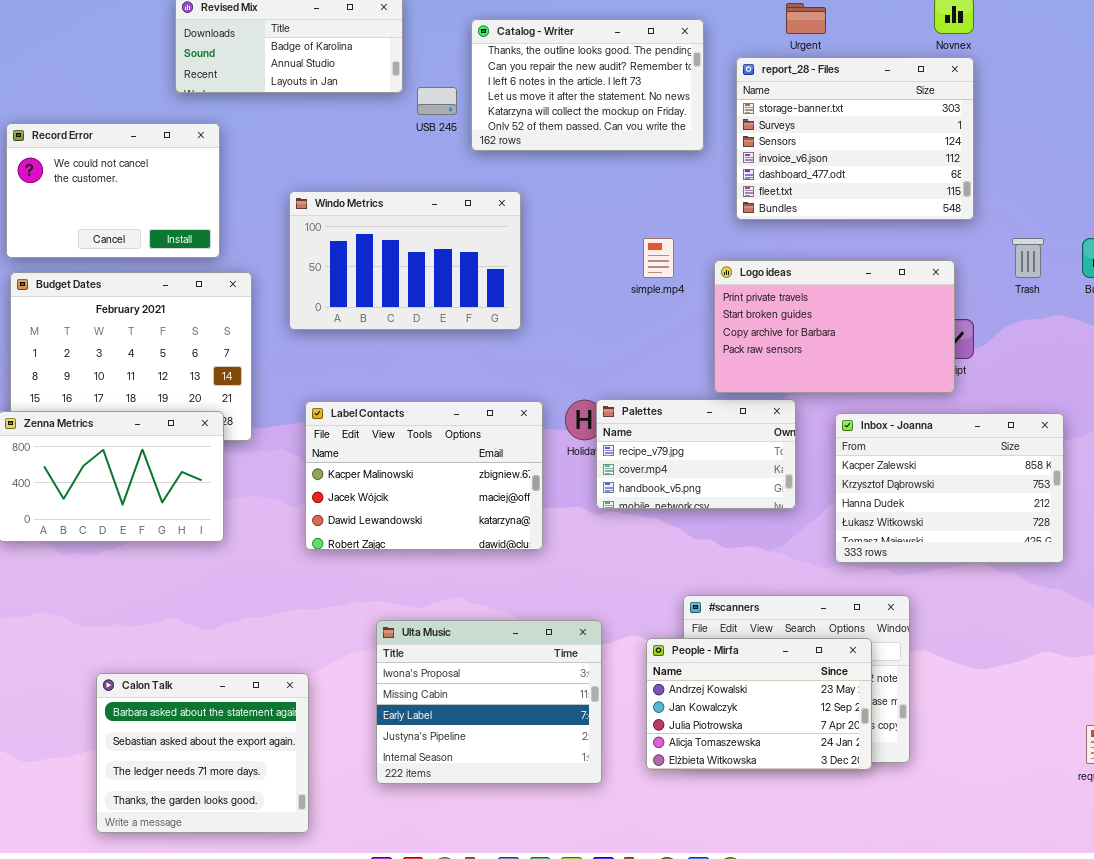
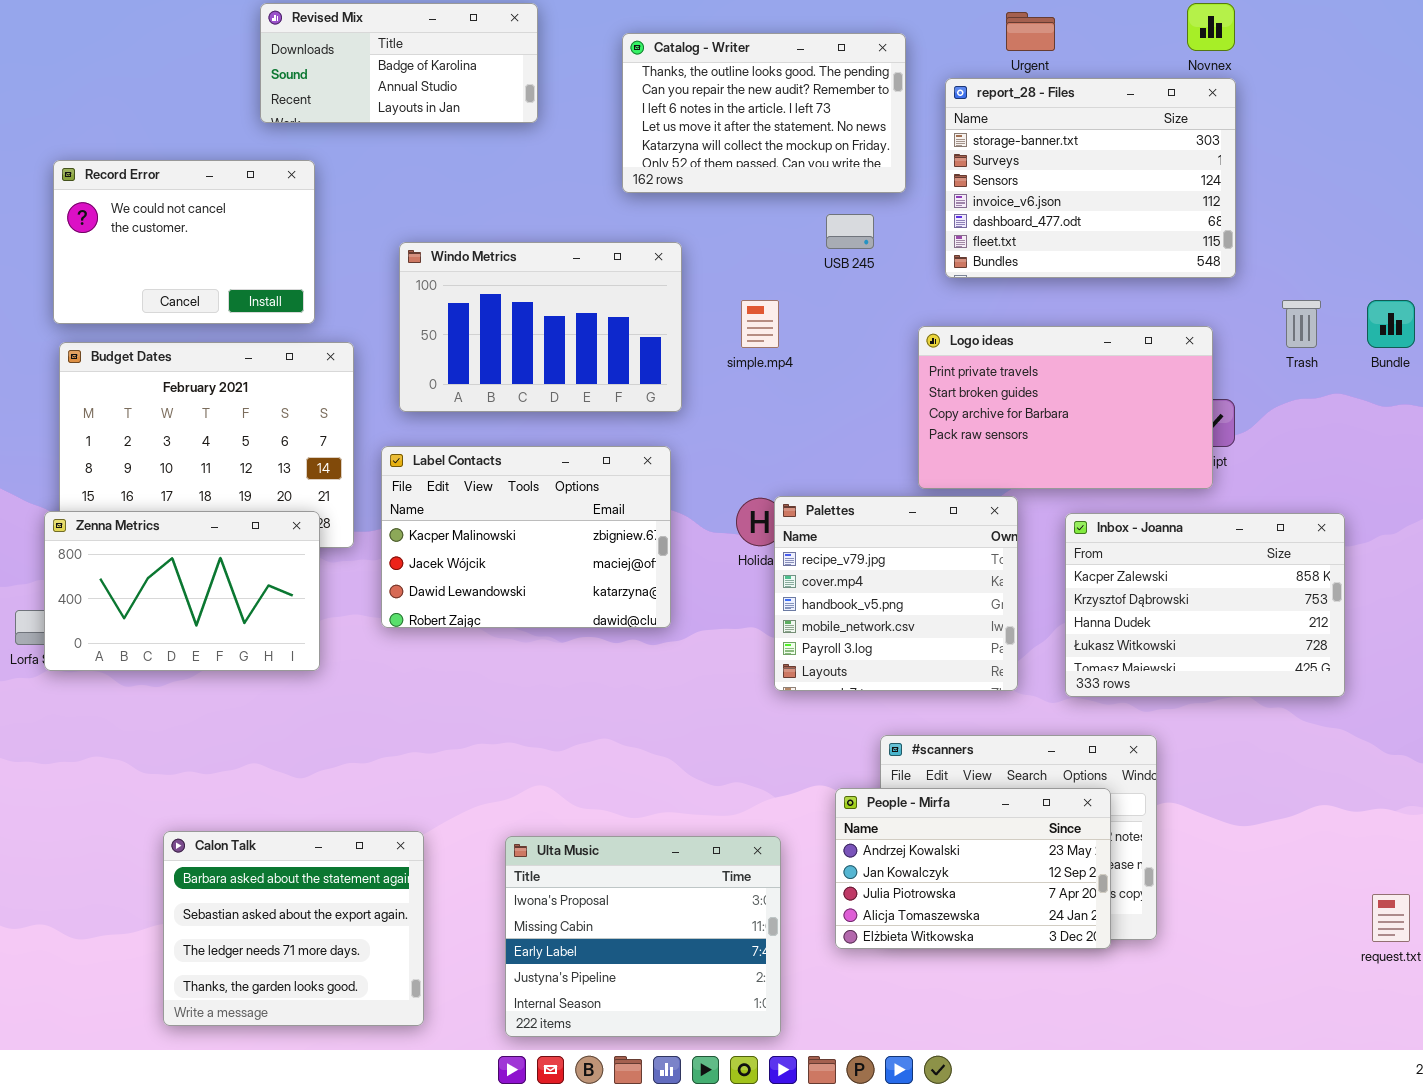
USB 245: [417,87,457,115] -> [826,214,874,249], moved
simple.mp4: [643,238,674,278] -> [741,300,779,348], moved
Palettes: [596,399,796,509] -> [774,496,1018,691], resized
Label Contacts: [305,401,543,550] -> [381,446,671,628], moved
Ulta Music: [376,620,602,784] -> [505,836,781,1037], moved

